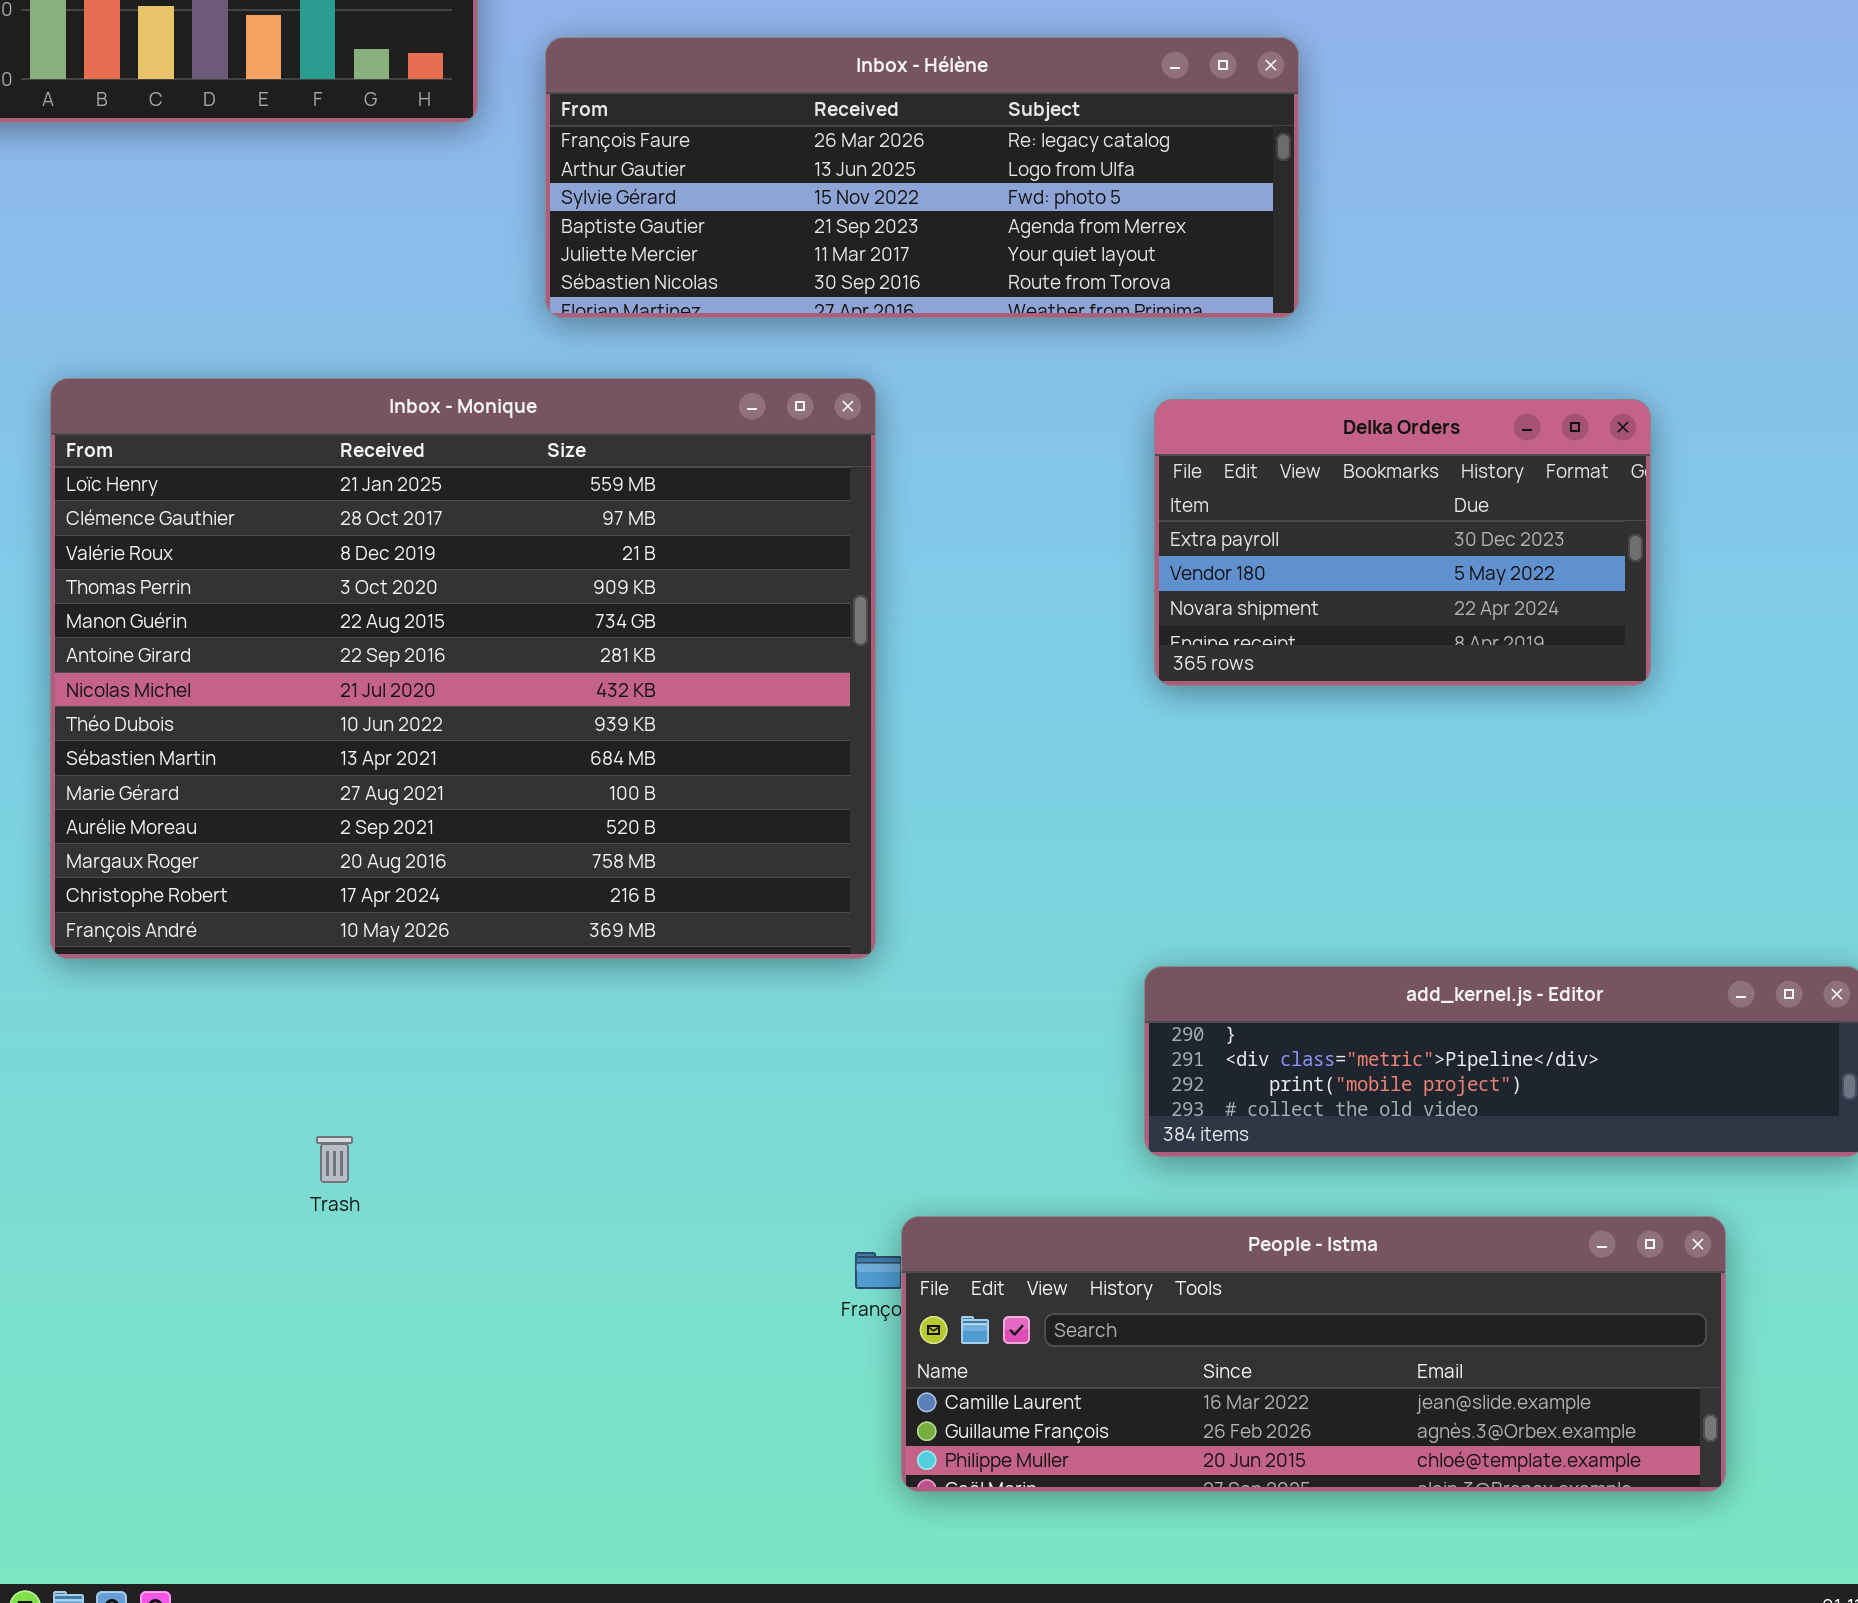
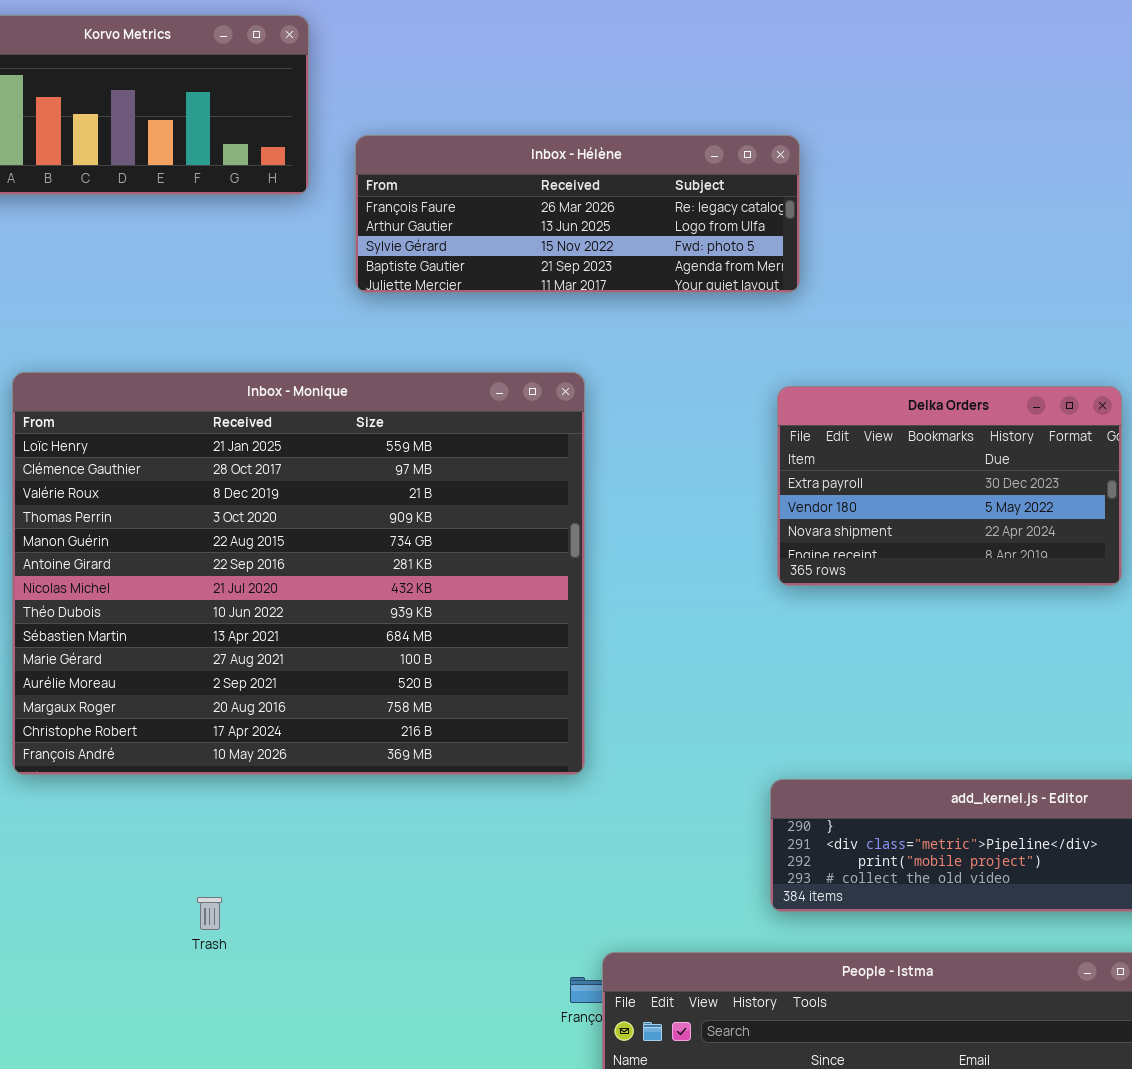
Inbox - Hélène: [545,37,1299,318] -> [355,135,800,293], resized

